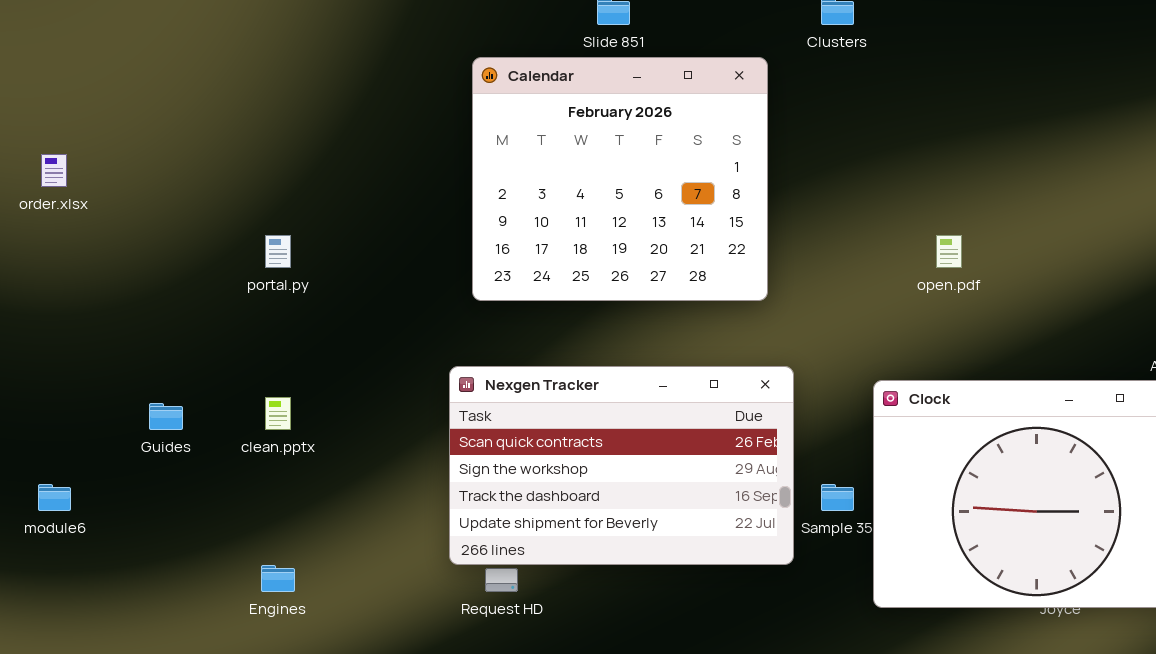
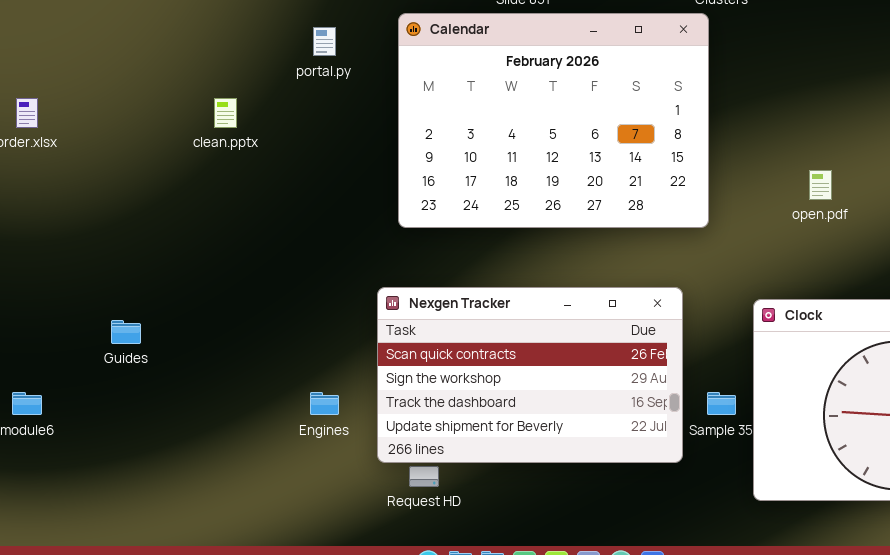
Calendar: [472,57,768,301] -> [398,13,709,228], resized
portal.py: [265,235,291,268] -> [313,27,336,56], moved
clean.pptx: [265,397,291,430] -> [214,98,237,128], moved
Engines: [261,565,295,592] -> [310,392,339,415], moved

